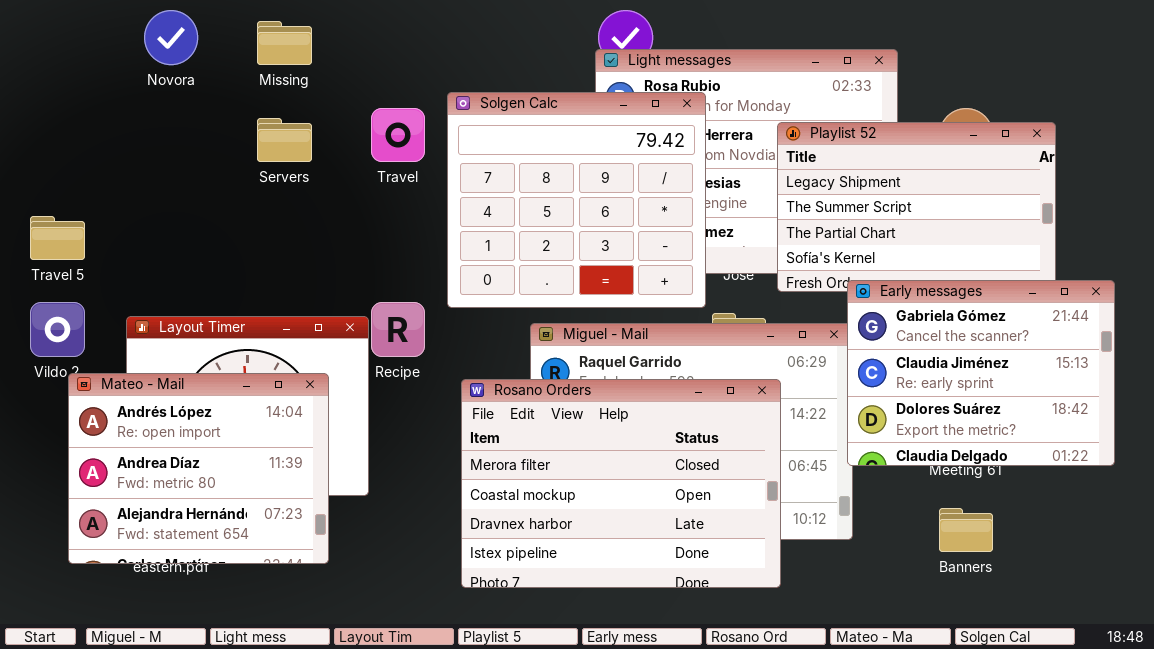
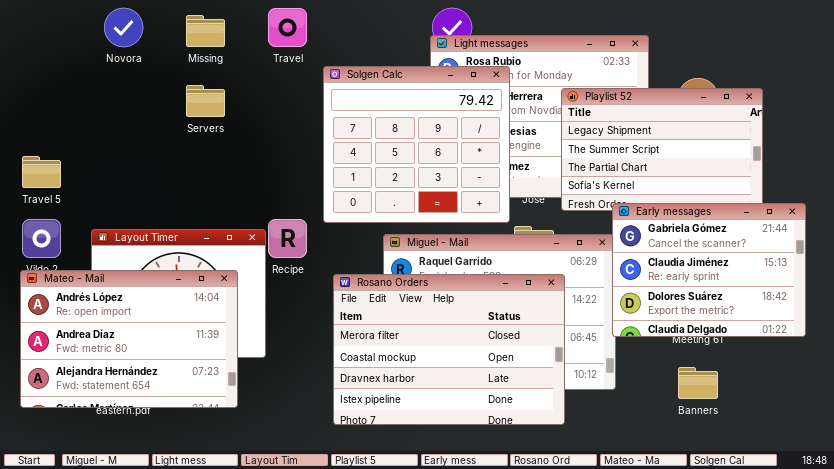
Travel: [371,108,425,162] -> [268,8,307,47], moved
Mateo - Mail: [68,373,329,564] -> [20,270,238,408], resized

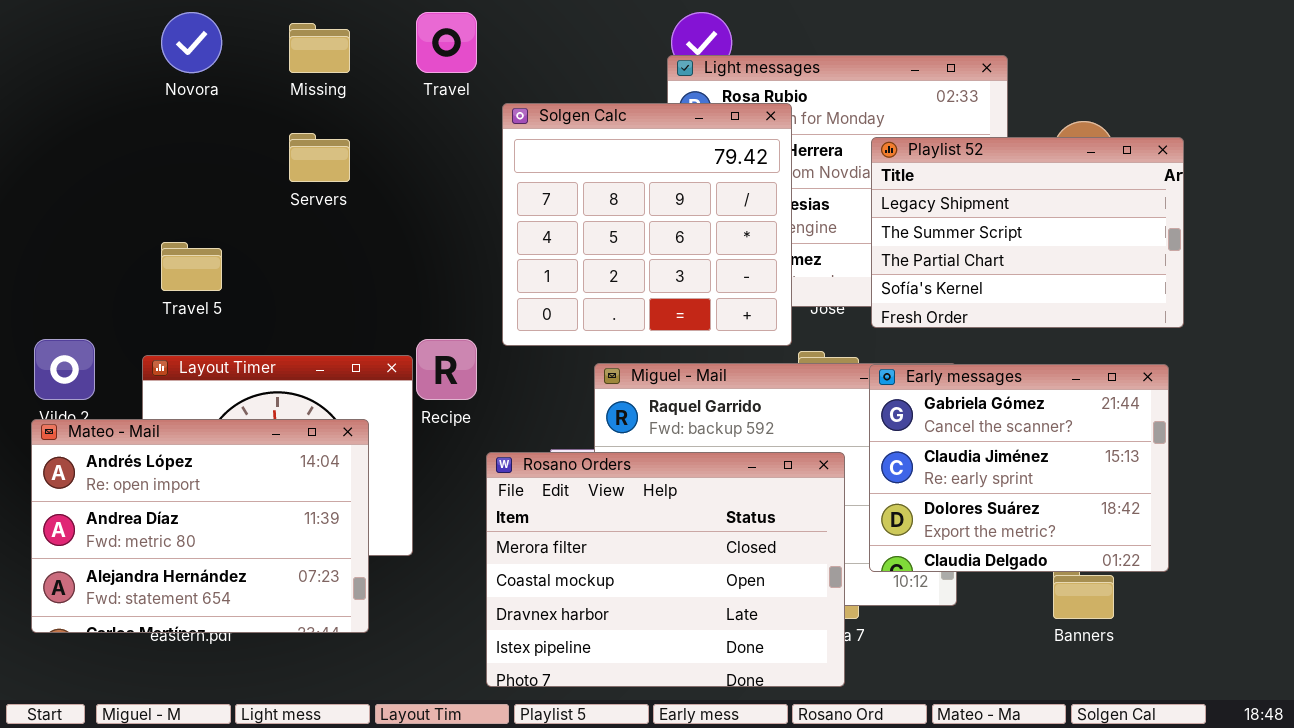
Travel 5: [22,156,61,188] -> [161,242,222,291], moved
Early messages: [612,203,806,337] -> [869,364,1169,572], moved
Rosano Orders: [333,274,565,425] -> [486,452,845,687], moved

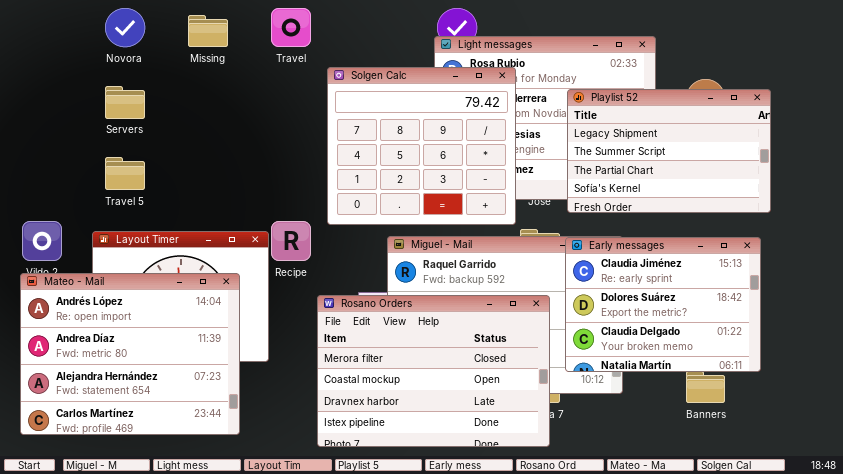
Servers: [289,133,350,182] -> [105,86,145,119], moved
Early messages: [869,364,1169,572] -> [565,237,761,372], scrolled down 1 row
Mateo - Mail: [31,419,369,633] -> [20,273,240,435], resized

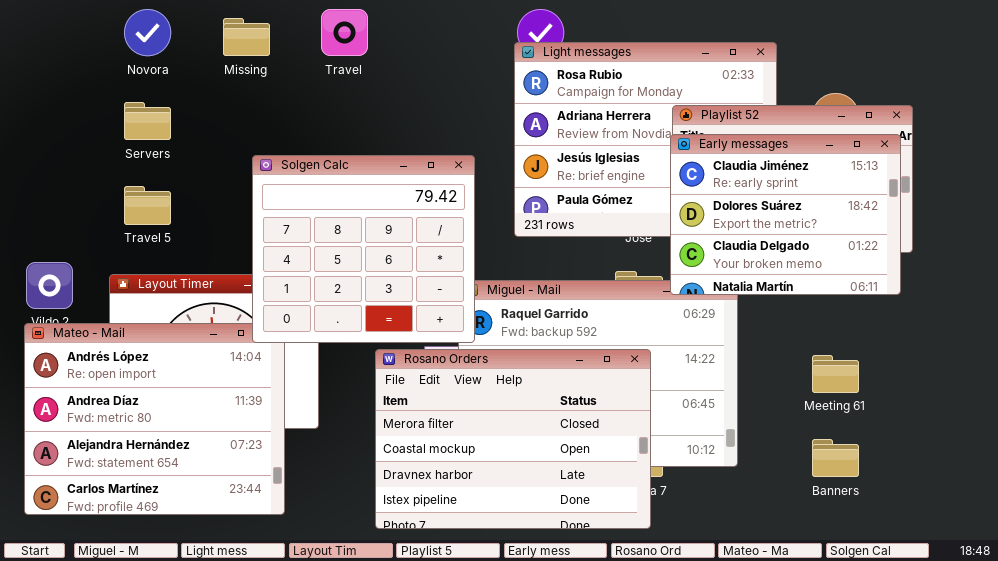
Solgen Calc: [327,67,516,225] -> [252,155,475,343], moved
Early messages: [565,237,761,372] -> [670,134,901,295], moved

